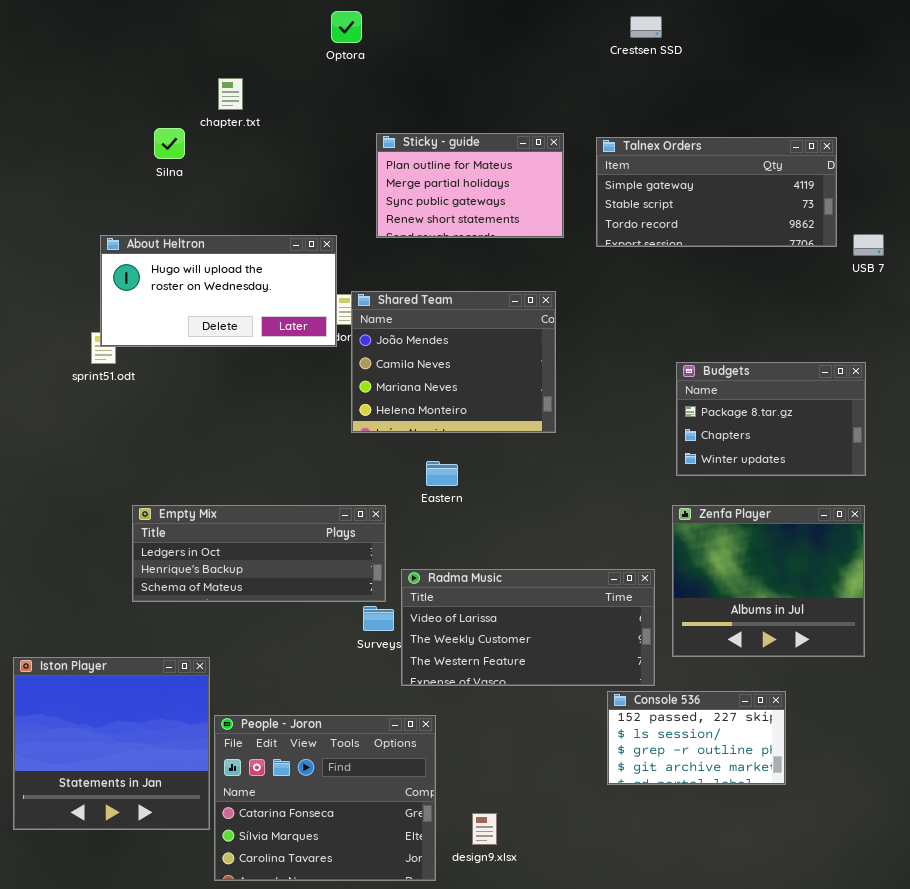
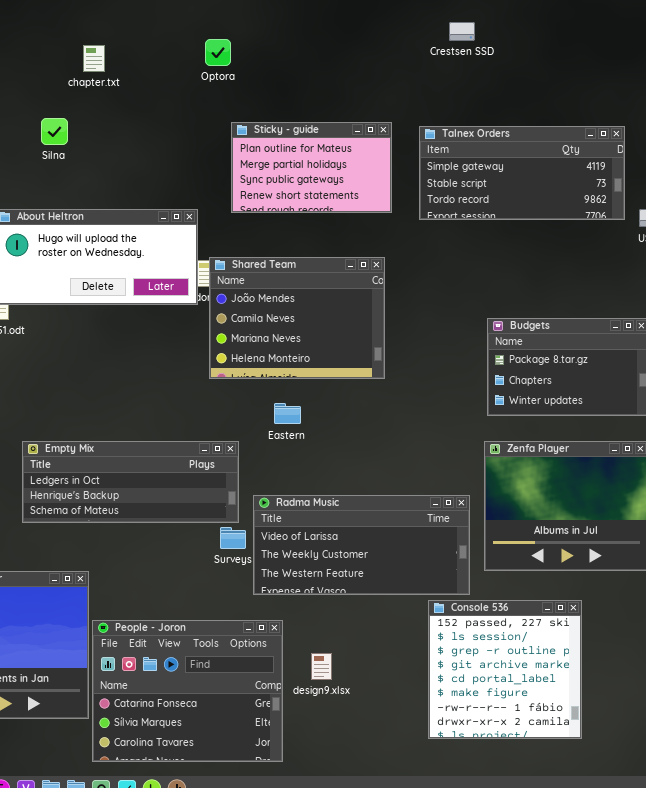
Optora: [331,11,362,43] -> [205,39,231,66], moved
chapter.txt: [218,78,243,110] -> [83,45,105,72], moved
Console 536: [607,691,786,785] -> [428,600,582,739], resized
design9.xlsx: [472,813,497,845] -> [311,653,332,680], moved

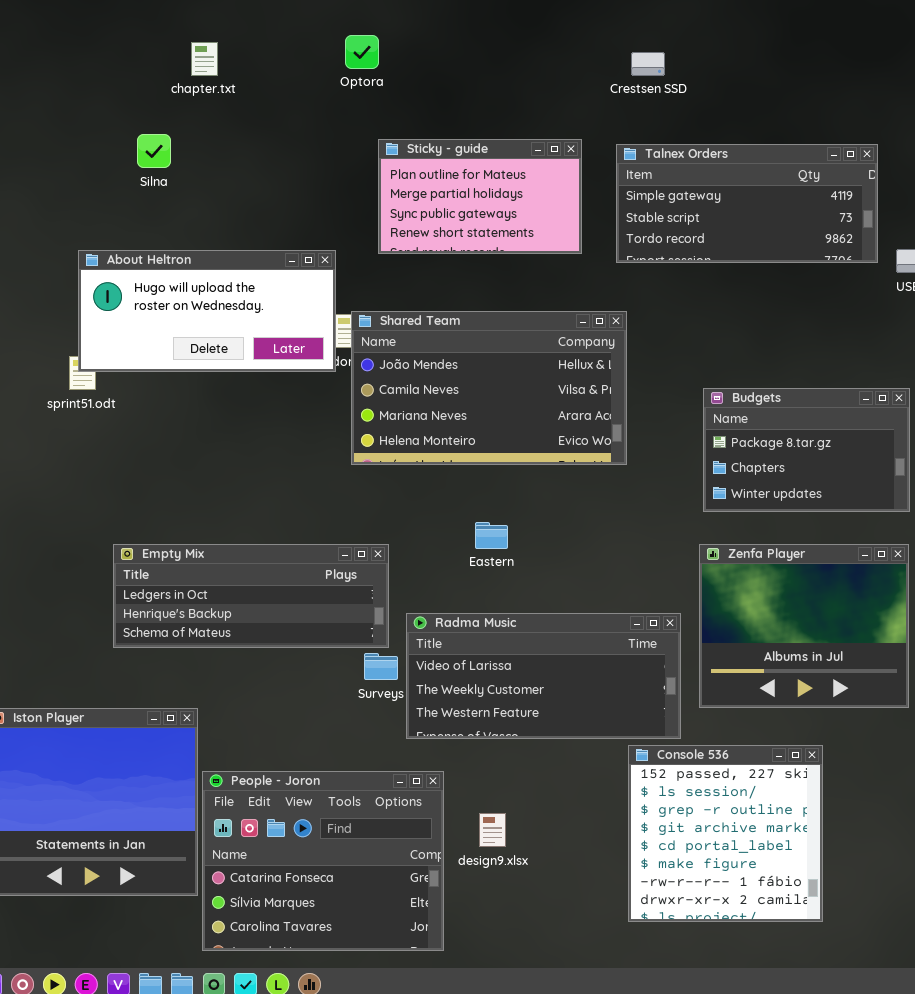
Crestsen SSD: [449,22,475,41] -> [631,52,665,76], moved
Shared Team: [209,257,385,379] -> [351,311,627,465], resized
Eastern: [274,403,301,424] -> [475,522,508,549], moved

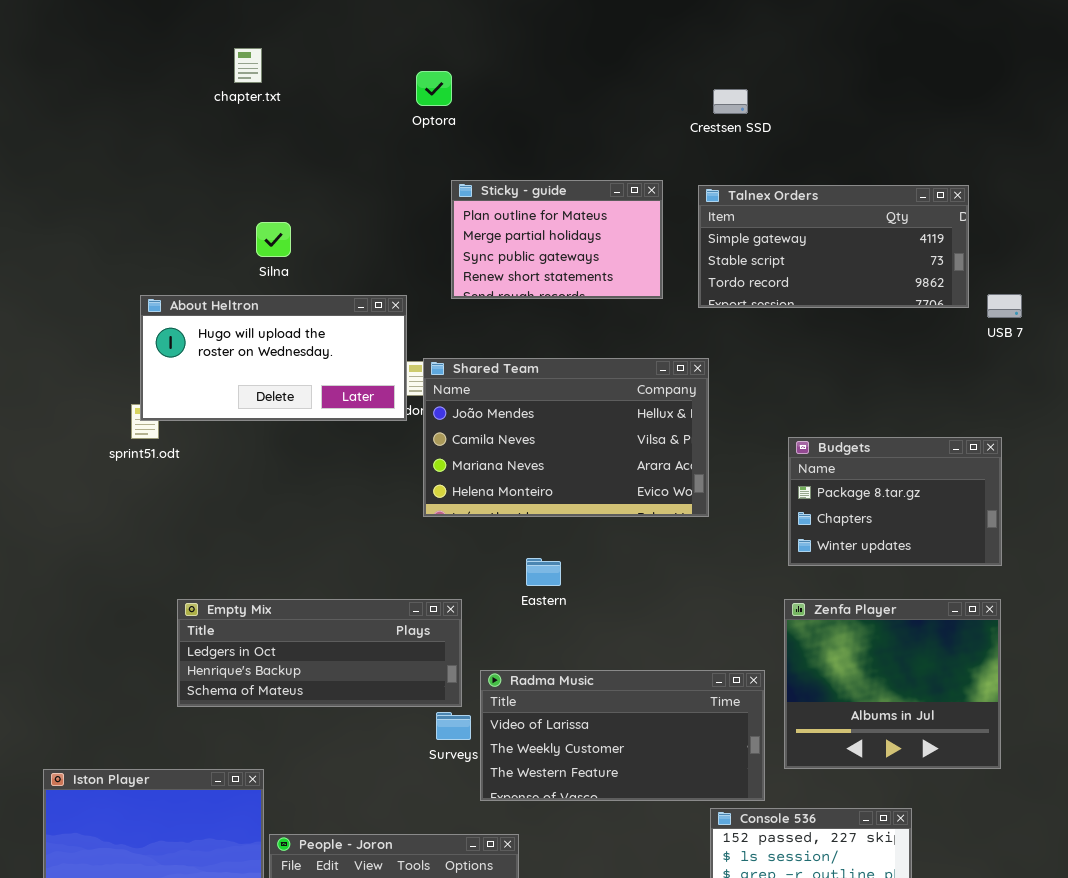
chapter.txt: [191,42,218,76] -> [234,48,262,83], moved
Silna: [137,134,171,168] -> [256,222,291,257], moved
Eastern: [475,522,508,549] -> [526,558,561,586], moved

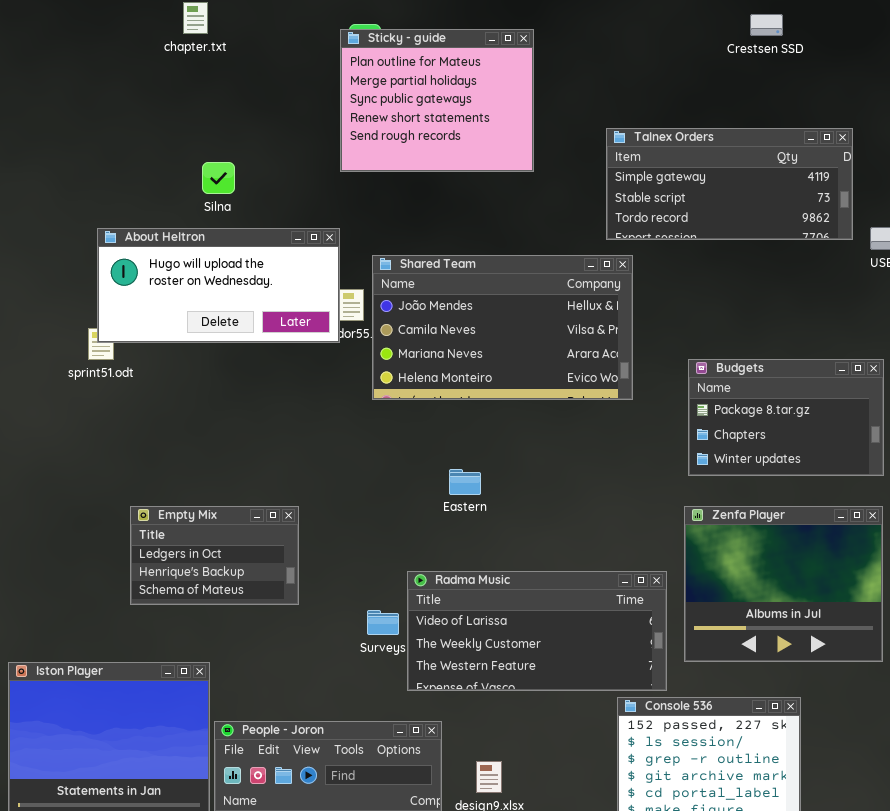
Crestsen SSD: [713,89,748,114] -> [750,14,783,36], moved
Sticky - guide: [451,180,663,299] -> [340,29,534,172], moved, resized
Shared Team: [423,358,709,517] -> [372,255,633,400], moved
Empty Mix: [177,599,462,707] -> [130,506,299,605], resized

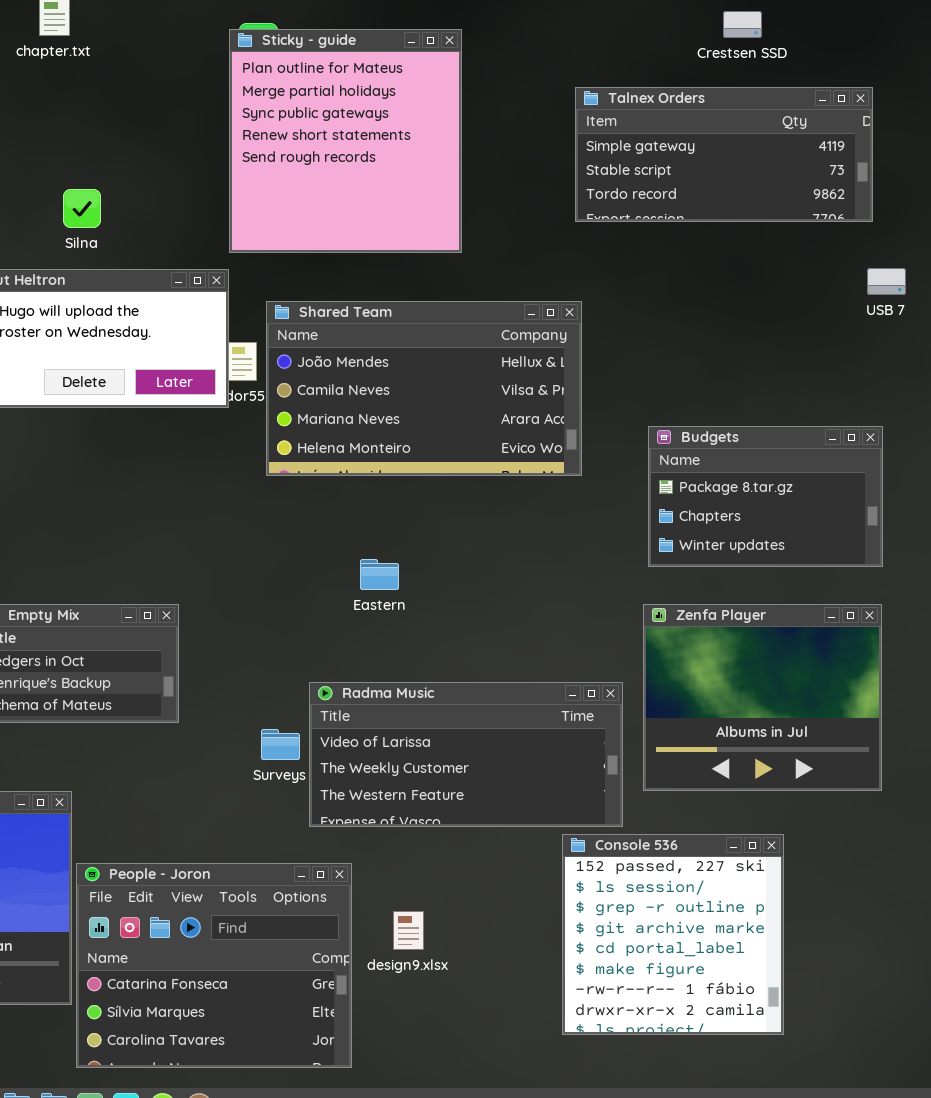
Sticky - guide: [340,29,534,172] -> [229,29,462,253], resized
Talnex Orders: [606,128,853,240] -> [575,87,873,222], moved

